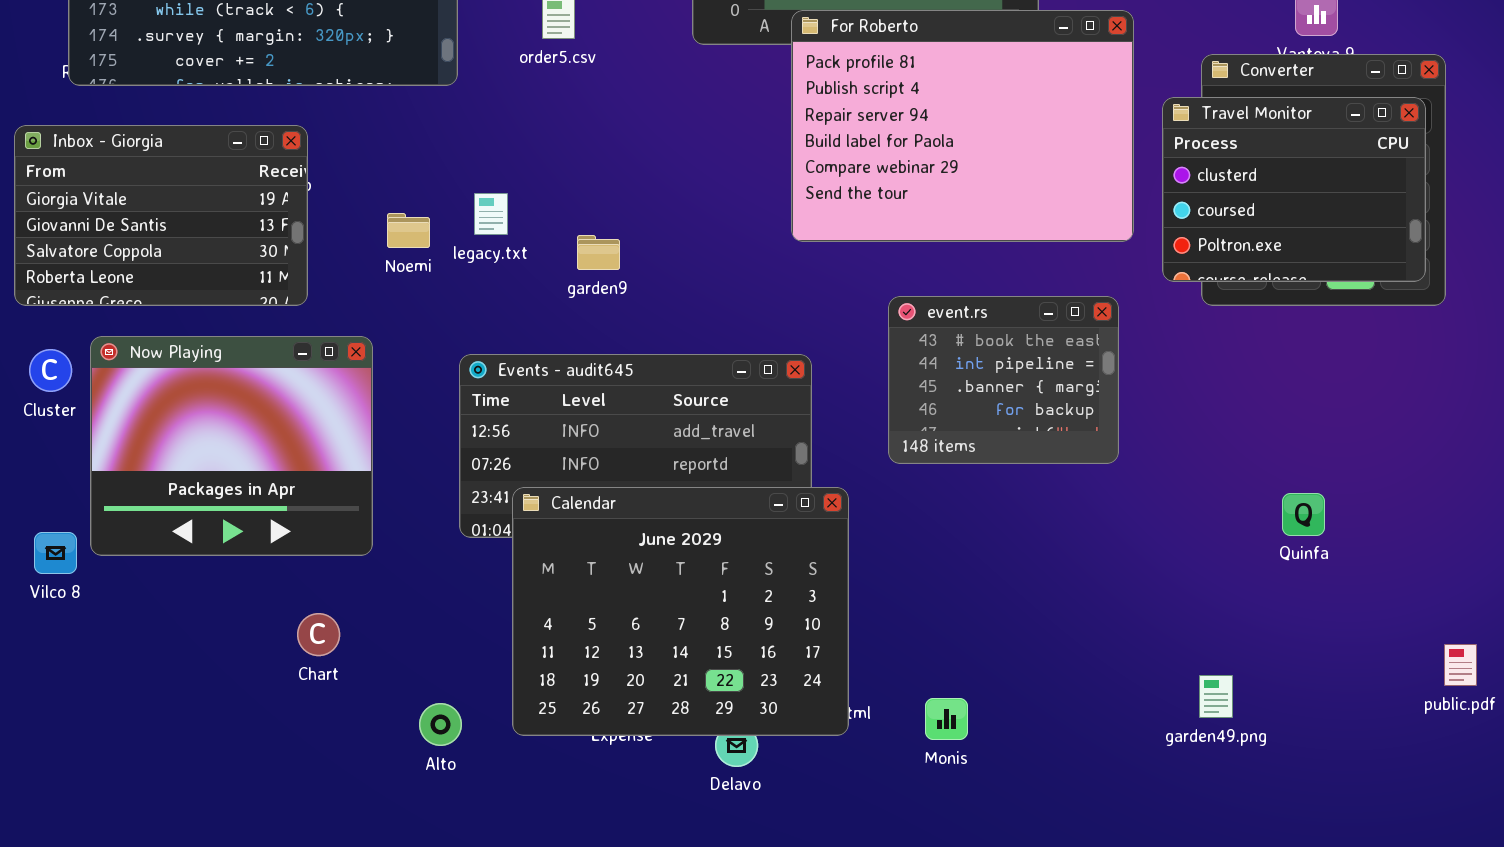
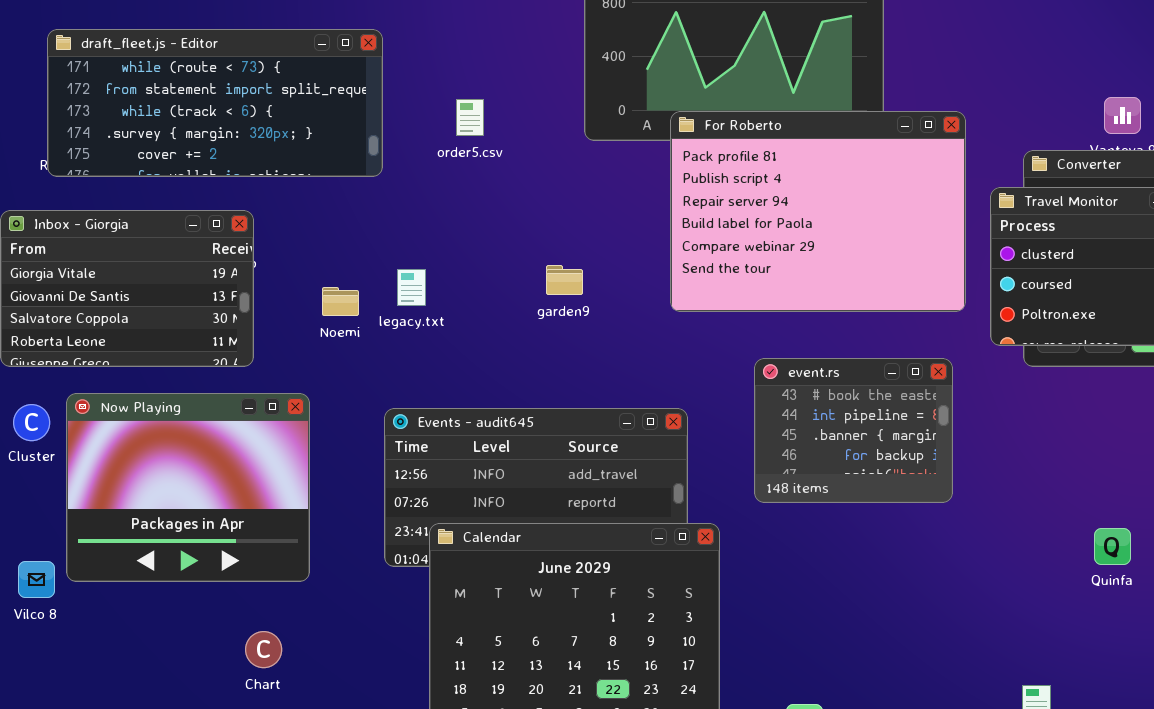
garden9: [577,235,620,270] -> [546,265,583,295], moved

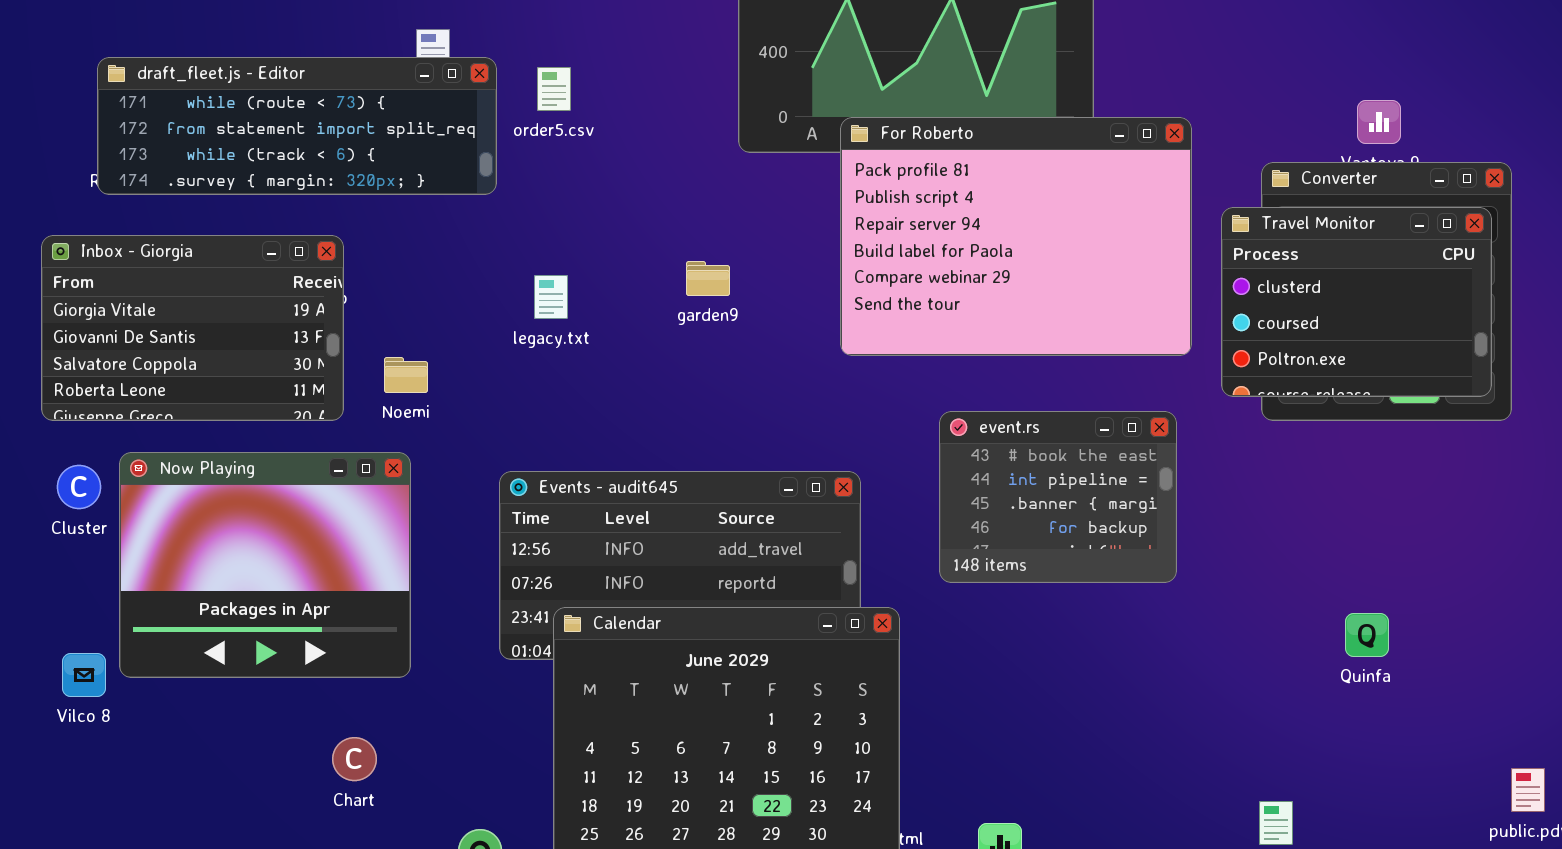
draft_fleet.js - Editor: [47,29,383,177] -> [97,57,497,195], resized
order5.csv: [456,99,484,136] -> [537,67,571,111], moved
garden9: [546,265,583,295] -> [686,261,730,296], moved
legacy.txt: [397,269,426,306] -> [534,275,568,319], moved
Noemi: [322,287,359,316] -> [384,357,428,393], moved

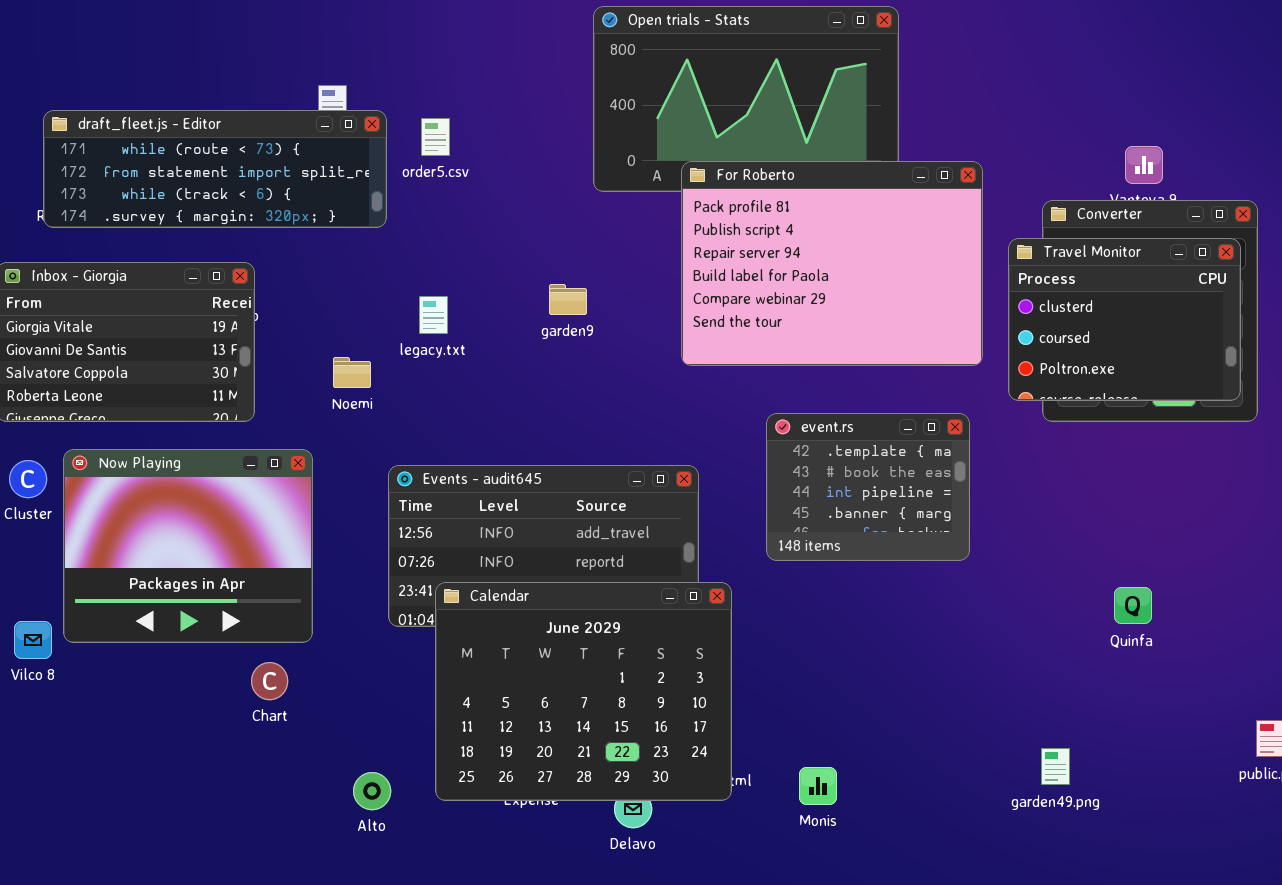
Noemi: [384,357,428,393] -> [333,357,371,388], moved
event.rs: [939,411,1177,583] -> [766,413,970,561], scrolled up 1 row
Chart: [332,737,377,781] -> [251,662,288,700], moved

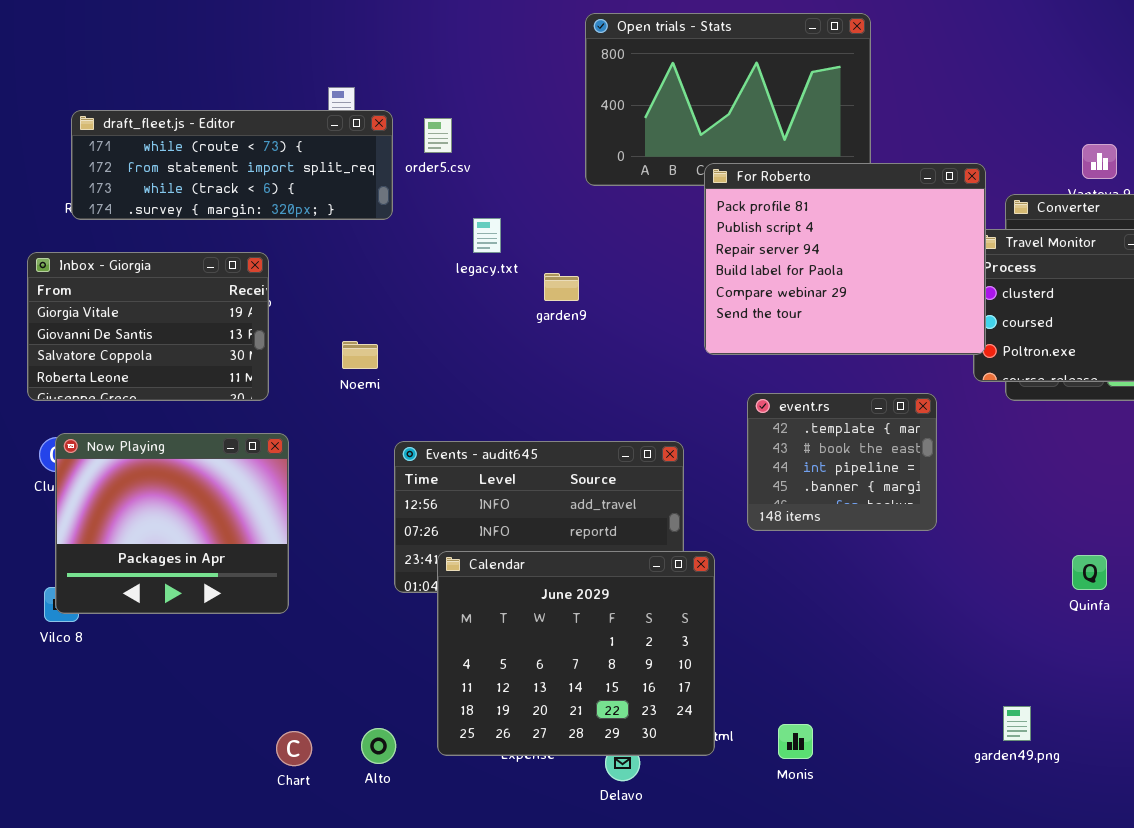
For Roberto: [681,161,983,366] -> [704,163,986,355], moved
legacy.txt: [419,296,448,334] -> [473,218,501,253], moved
Now Playing: [63,449,313,643] -> [55,433,289,614], moved
Chart: [251,662,288,700] -> [276,731,312,766], moved

